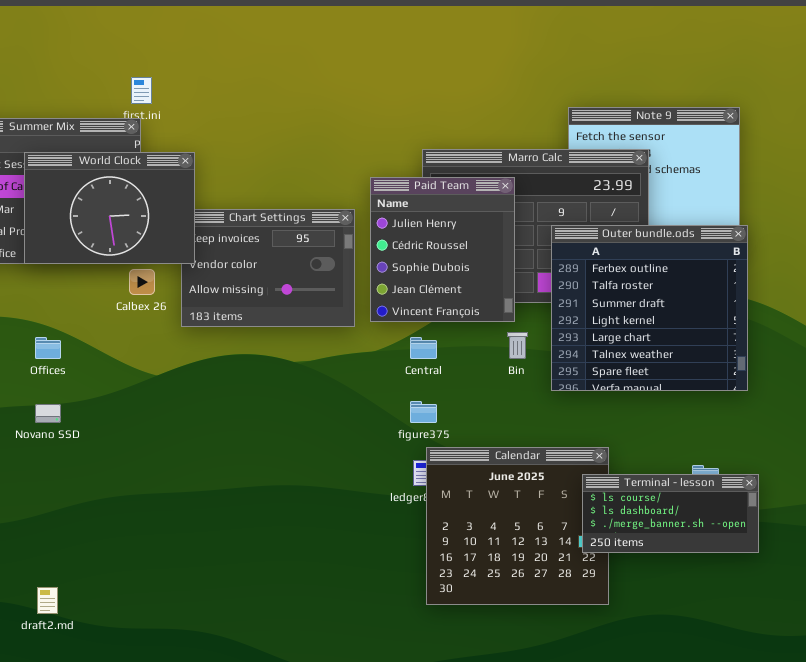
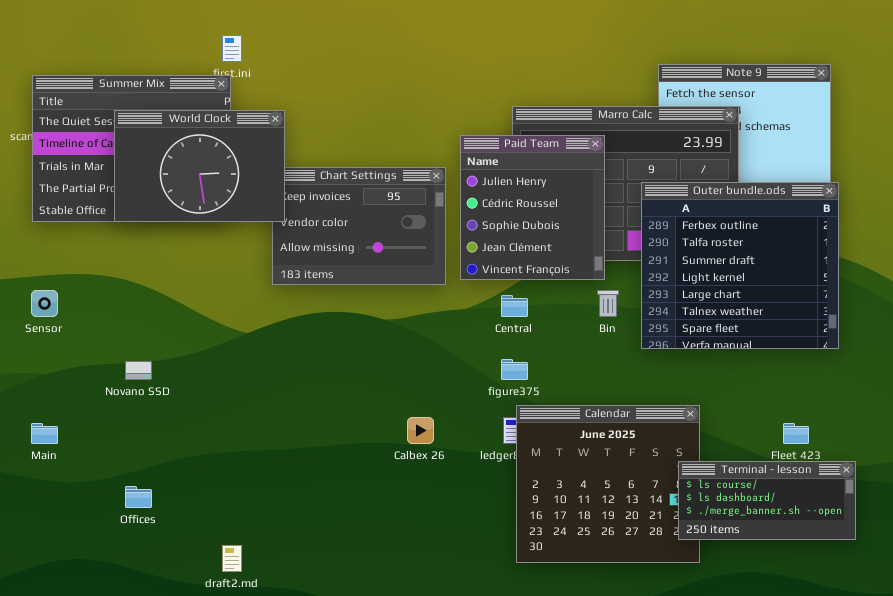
Calbex 26: [129,269,155,295] -> [407,417,434,444], moved
Offices: [35,337,61,359] -> [125,486,152,508], moved
Terminal - lesson: [582,474,759,553] -> [678,461,856,540], moved
draft2.md: [37,587,58,614] -> [222,545,242,572], moved

